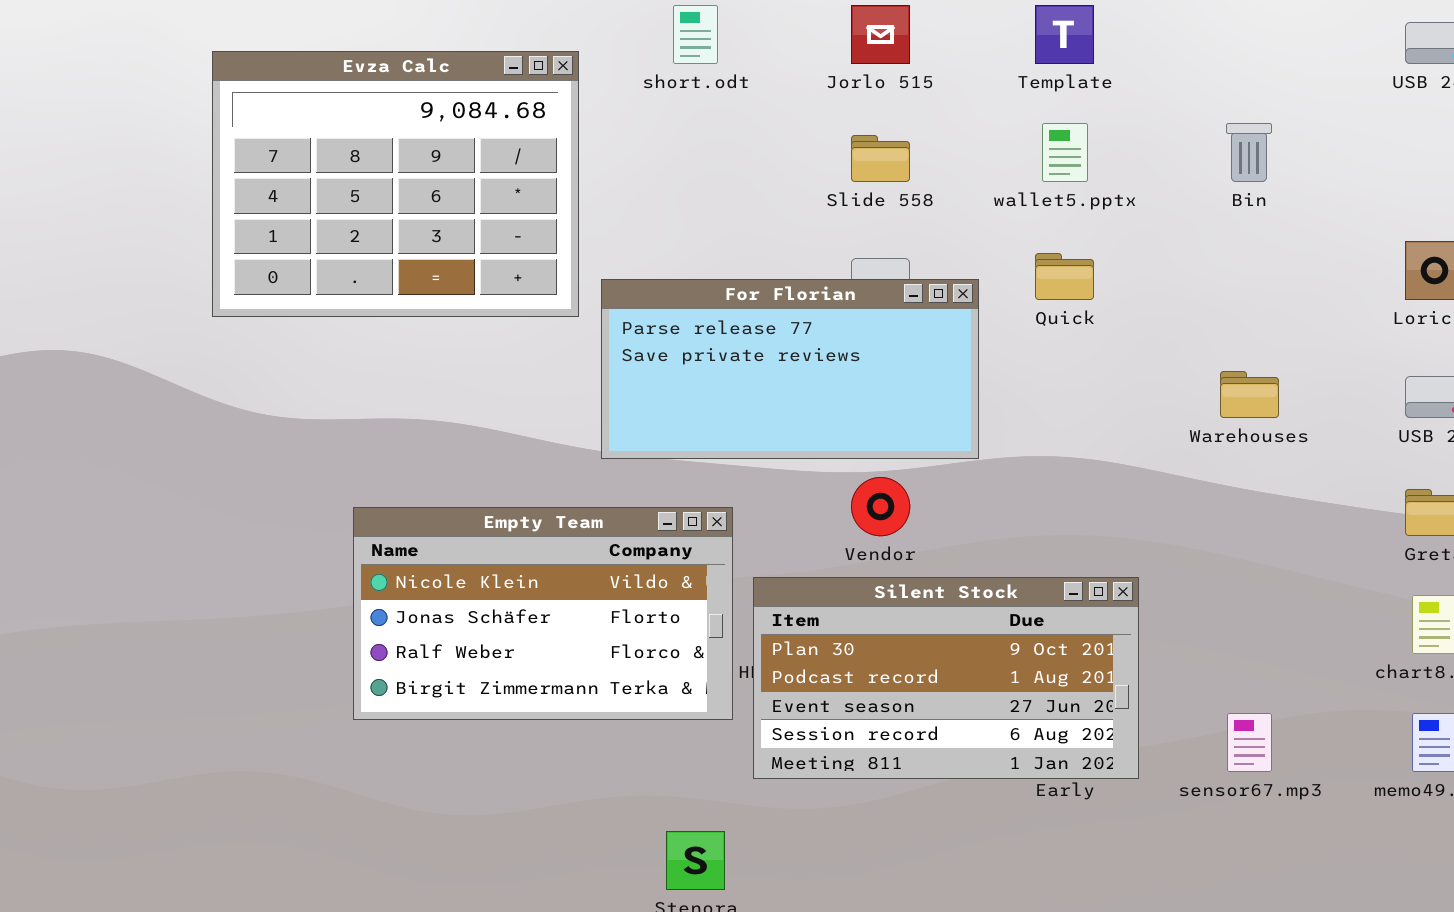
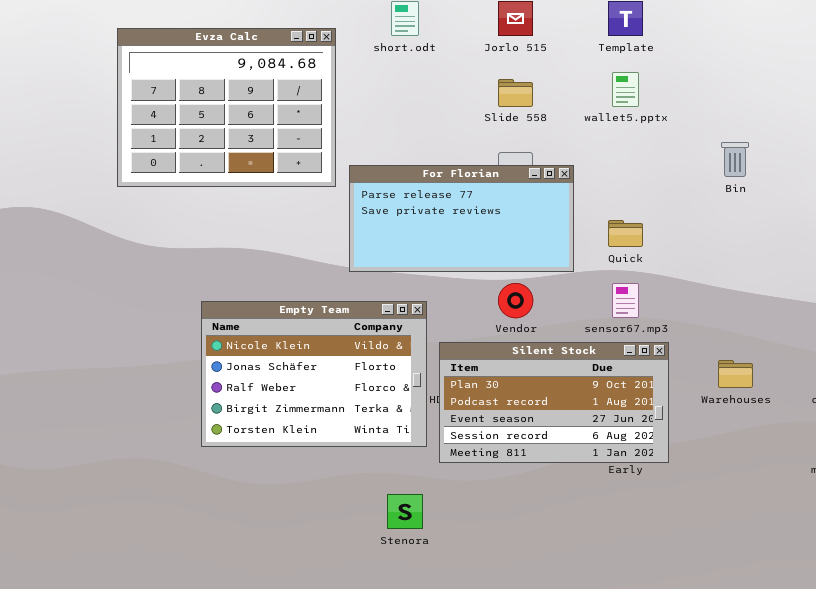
Bin: [1226,123,1272,182] -> [721,142,749,177], moved
Quick: [1035,253,1094,300] -> [608,220,643,247], moved
Warehouses: [1220,371,1279,418] -> [718,360,753,388], moved
Empty Team: [353,507,733,720] -> [201,301,427,447], resized
sensor67.mp3: [1227,713,1272,772] -> [612,283,639,318], moved

